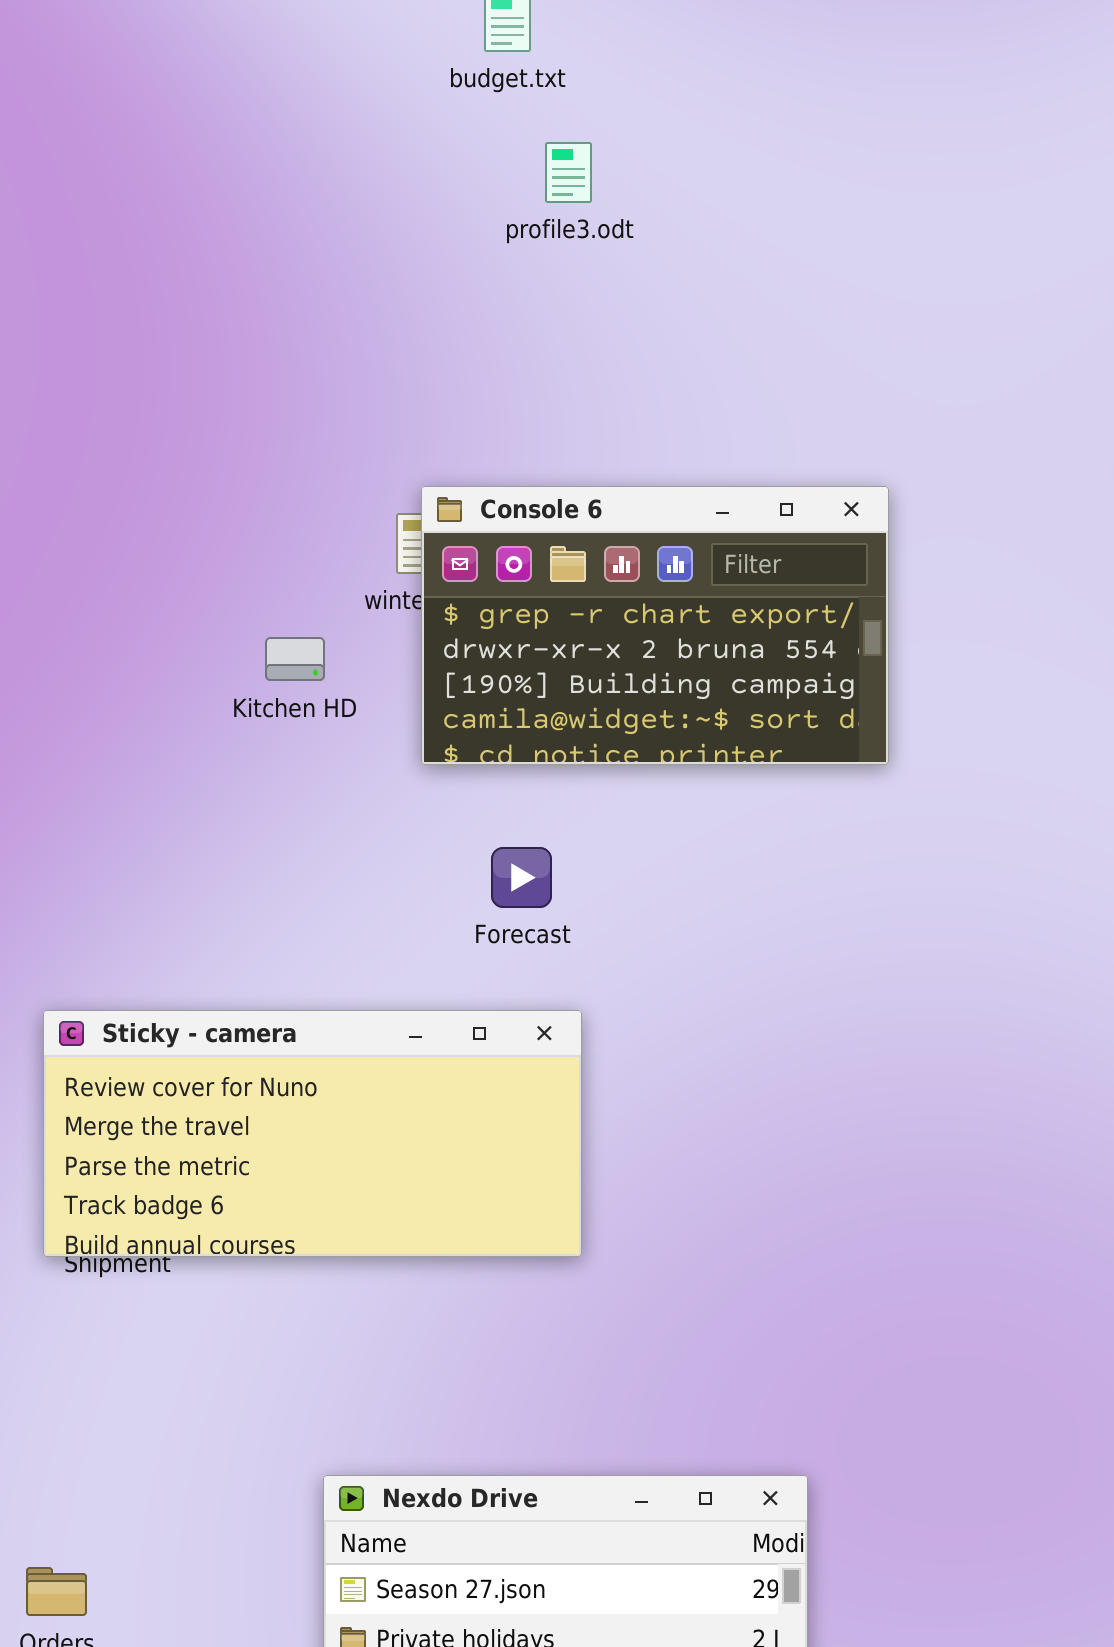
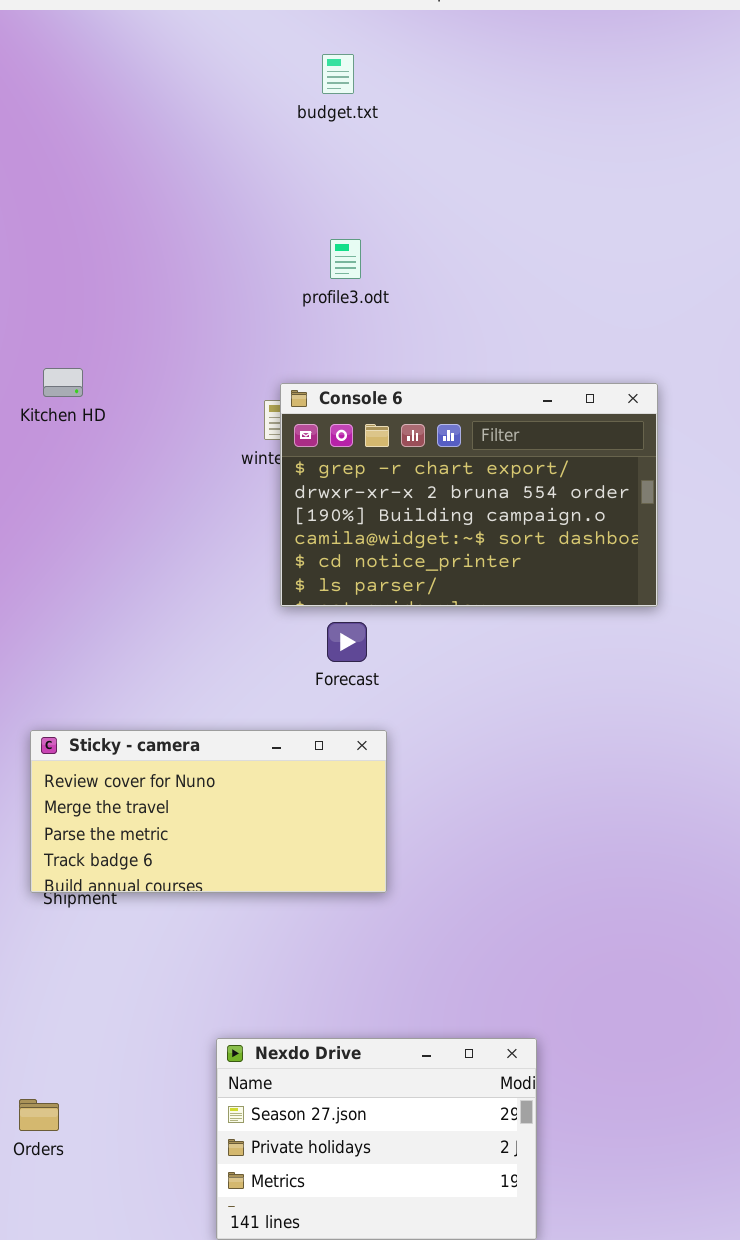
profile3.odt: [545,142,592,203] -> [330,239,361,279], moved
Console 6: [421,486,889,765] -> [280,383,658,607], resized
Kitchen HD: [265,637,325,681] -> [43,368,83,397], moved

